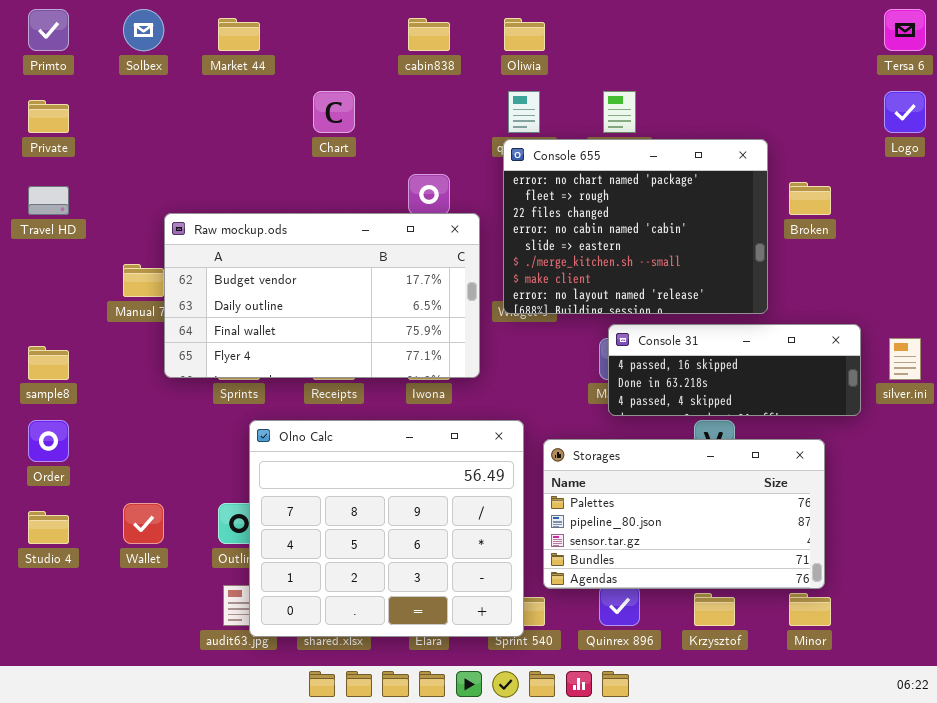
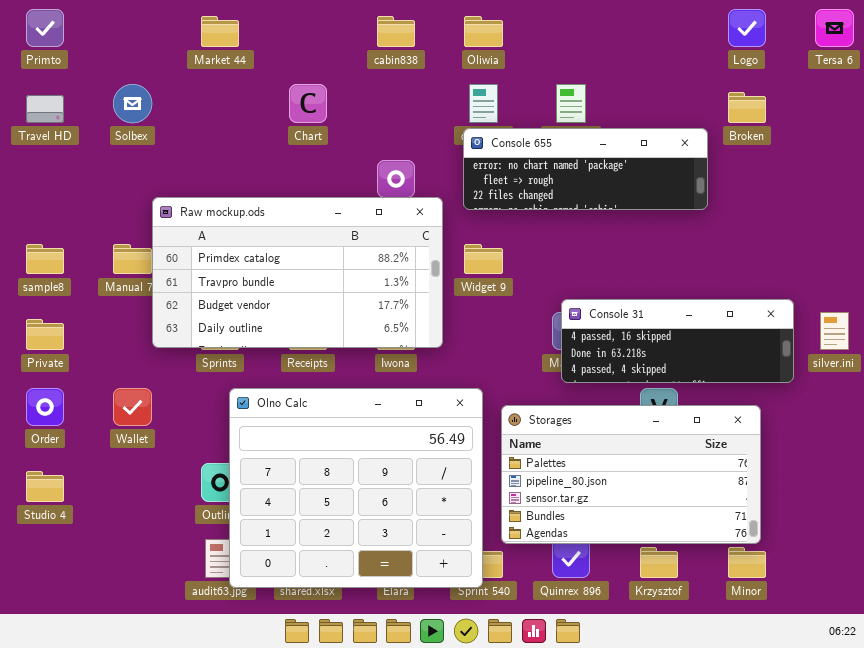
Solbex: [123,9,164,51] -> [113,84,152,123], moved
Logo: [884,91,926,133] -> [728,9,766,47], moved
Private: [28,100,69,133] -> [26,319,64,350], moved
Console 655: [503,139,768,314] -> [463,128,708,210], resized
Broken: [789,182,831,215] -> [728,92,766,123], moved
Travel HD: [28,186,69,215] -> [26,95,64,123], moved
Raw mockup.ods: [164,213,480,378] -> [152,197,443,348], scrolled up 2 rows
sample8: [28,346,69,380] -> [26,244,64,274], moved
Wallet: [123,503,164,544] -> [113,388,152,426], moved

